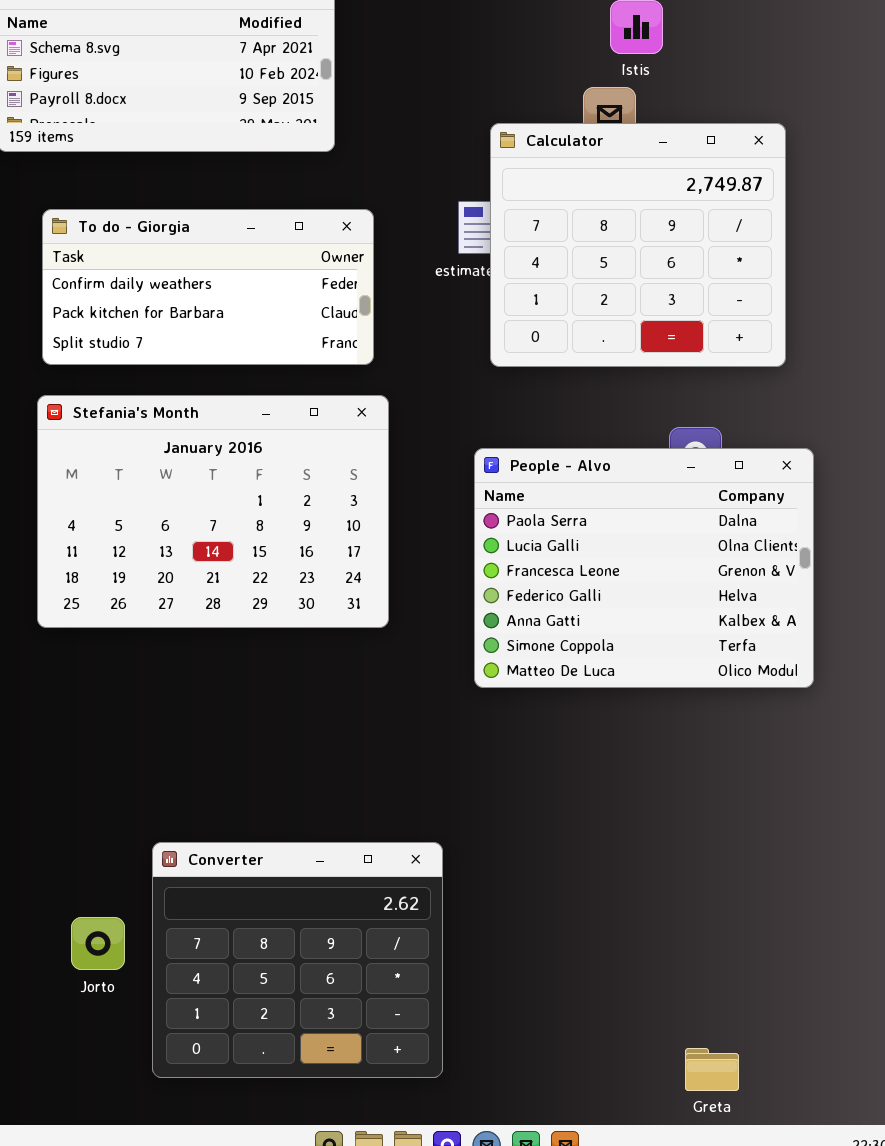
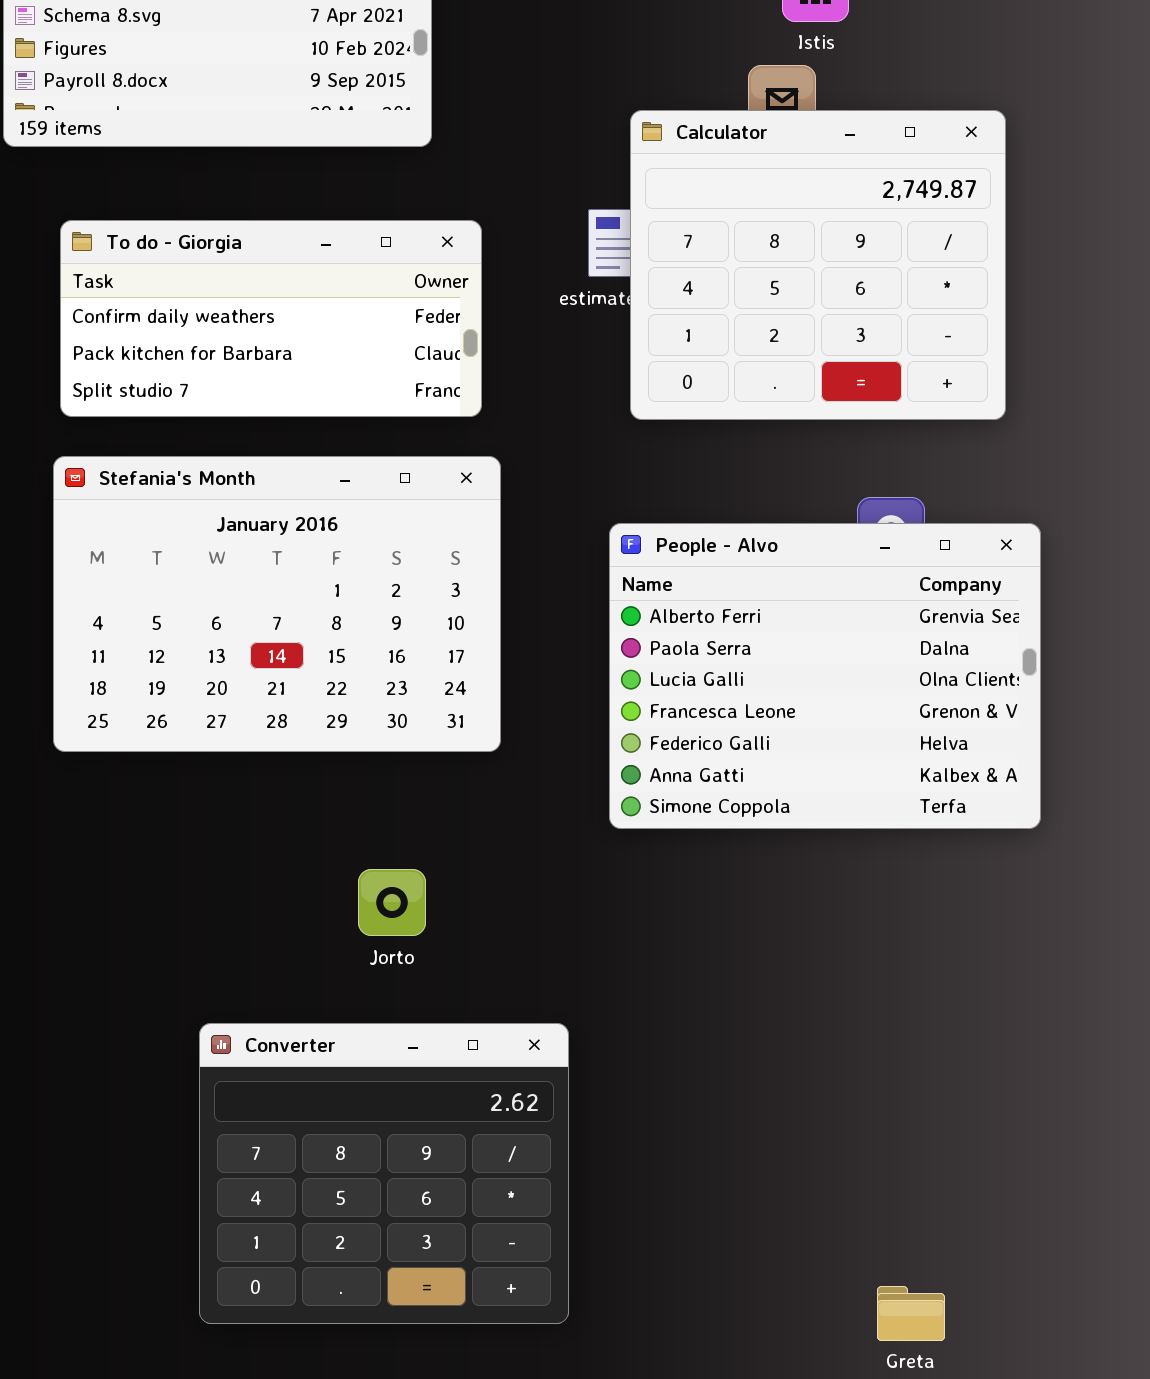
People - Alvo: [474,448,814,688] -> [609,523,1041,829], scrolled up 1 row
Jorto: [71,917,125,970] -> [358,869,426,936], moved

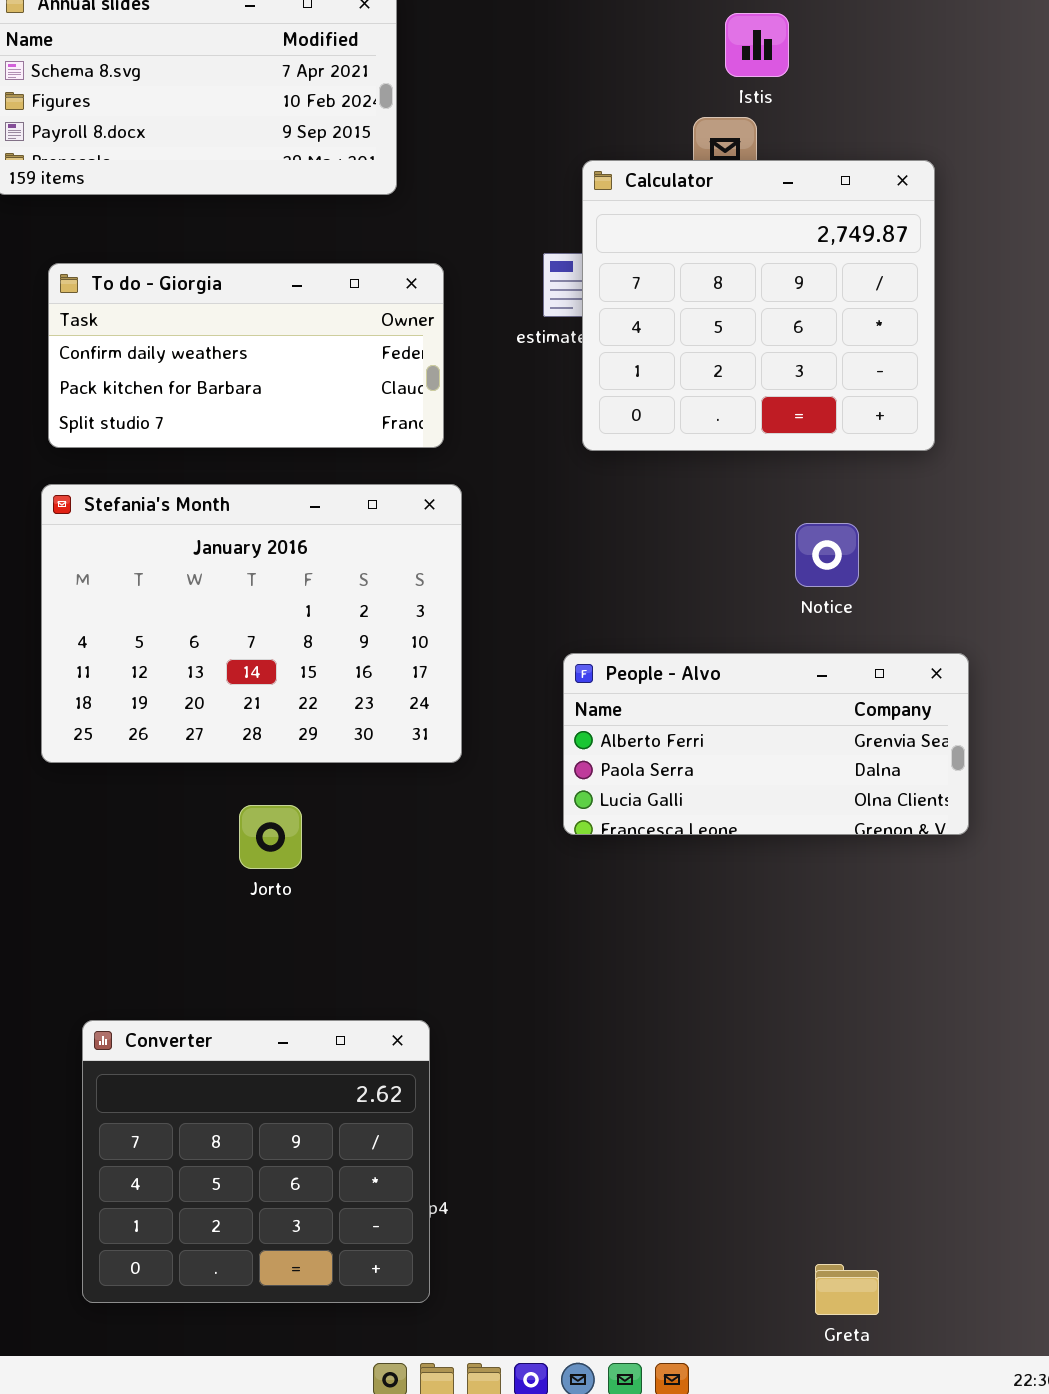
People - Alvo: [609,523,1041,829] -> [563,653,969,835], resized
Jorto: [358,869,426,936] -> [239,805,302,869], moved
Converter: [199,1023,569,1324] -> [82,1020,430,1303], moved

